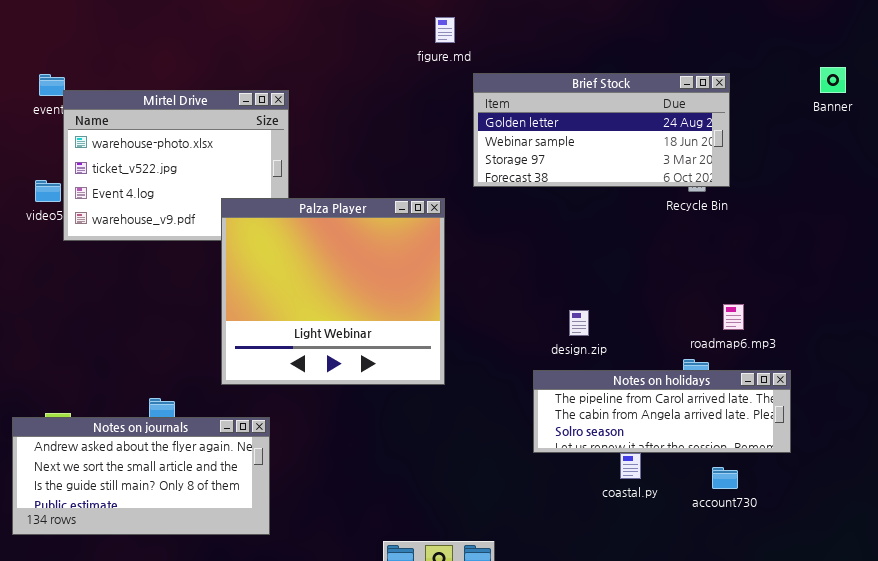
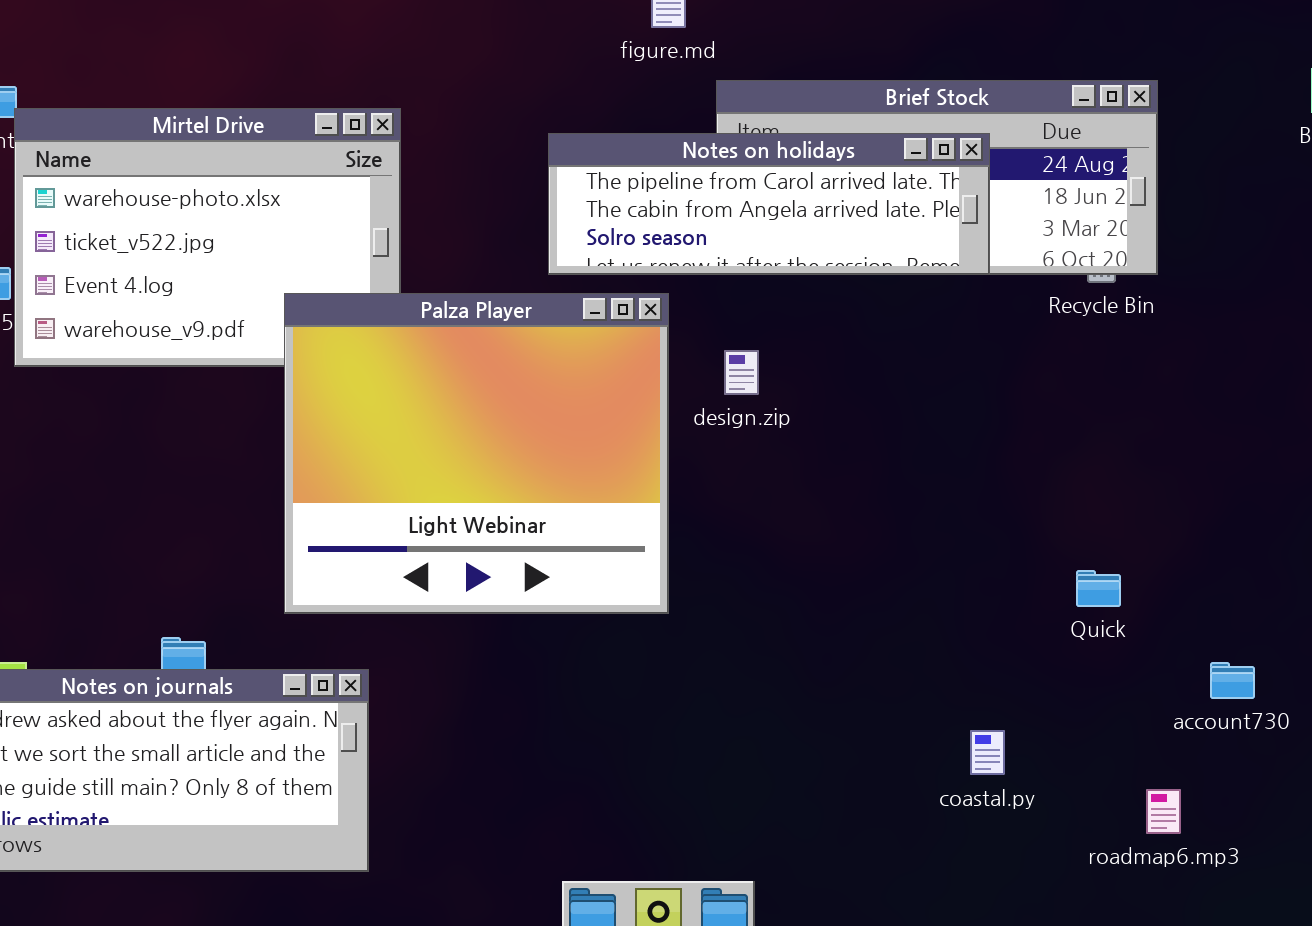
roadmap6.mp3: [723,304,744,330] -> [1146,789,1181,834], moved
design.zip: [569,310,589,336] -> [724,350,759,395], moved
Notes on holidays: [533,370,791,453] -> [548,133,990,275], moved
account730: [712,467,738,489] -> [1210,662,1255,699], moved

